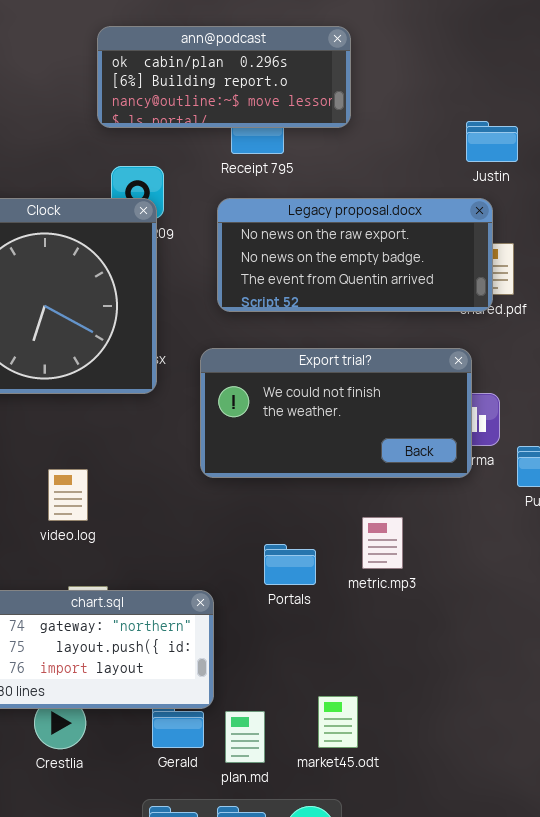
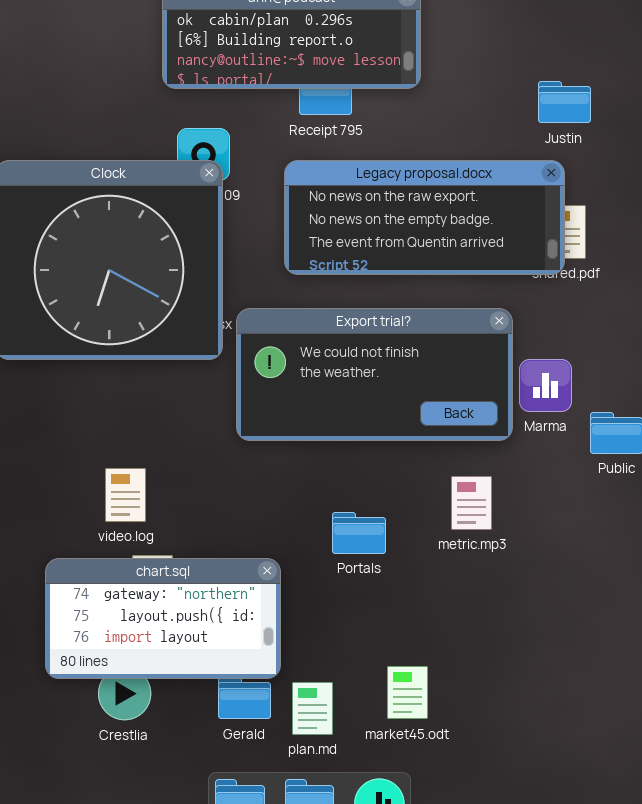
Export trial?: [200,348,472,478] -> [236,308,513,441], moved
video.log: [48,469,88,521] -> [105,468,146,522], moved
metric.mp3: [362,517,403,569] -> [451,476,492,530], moved

